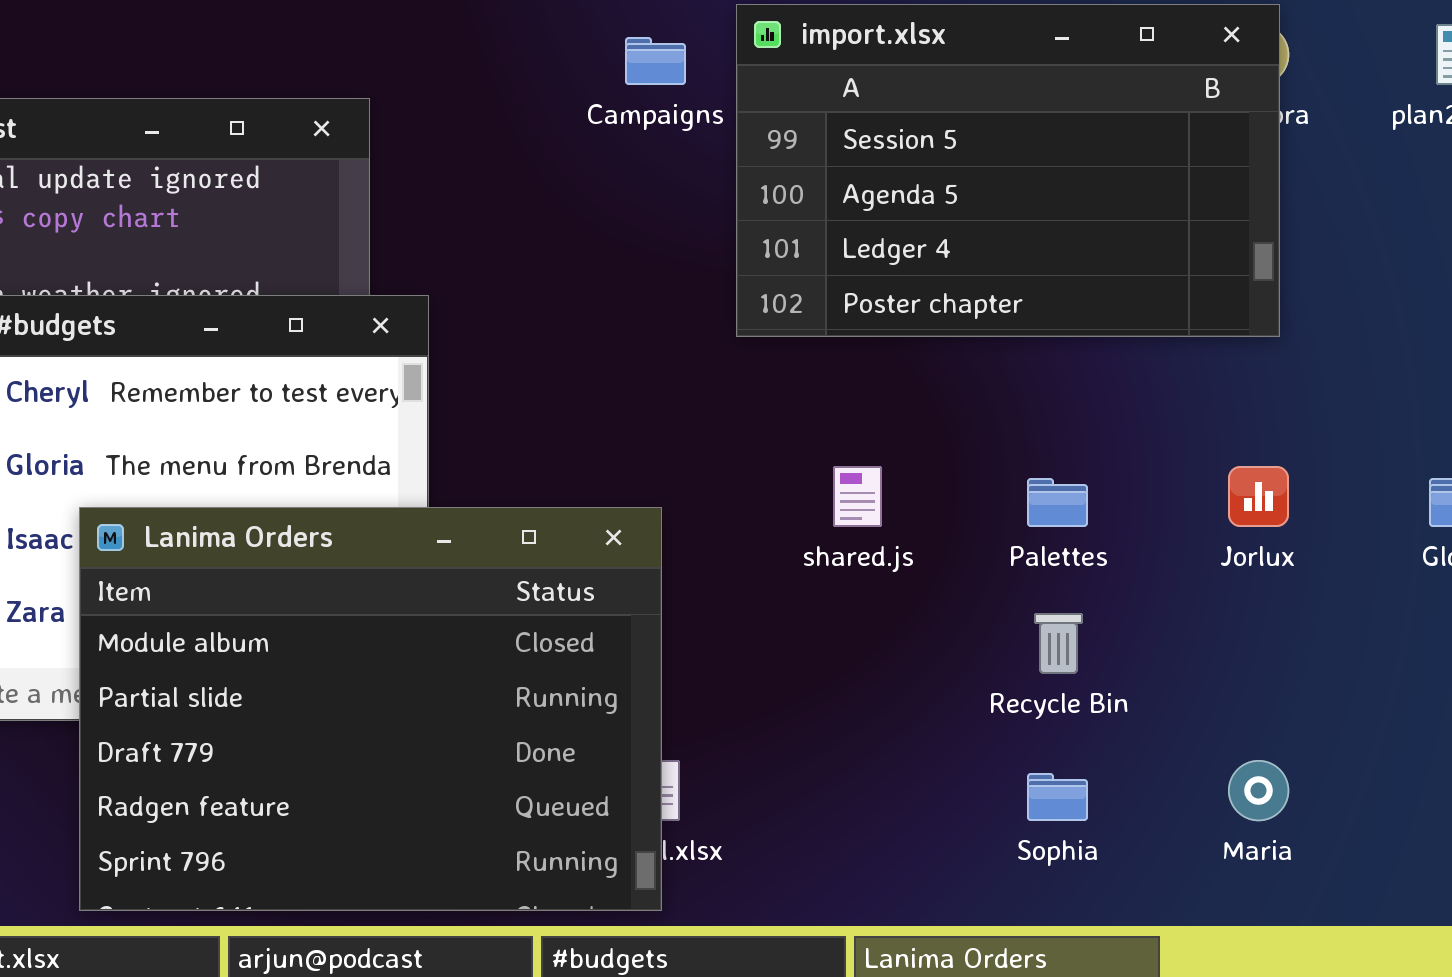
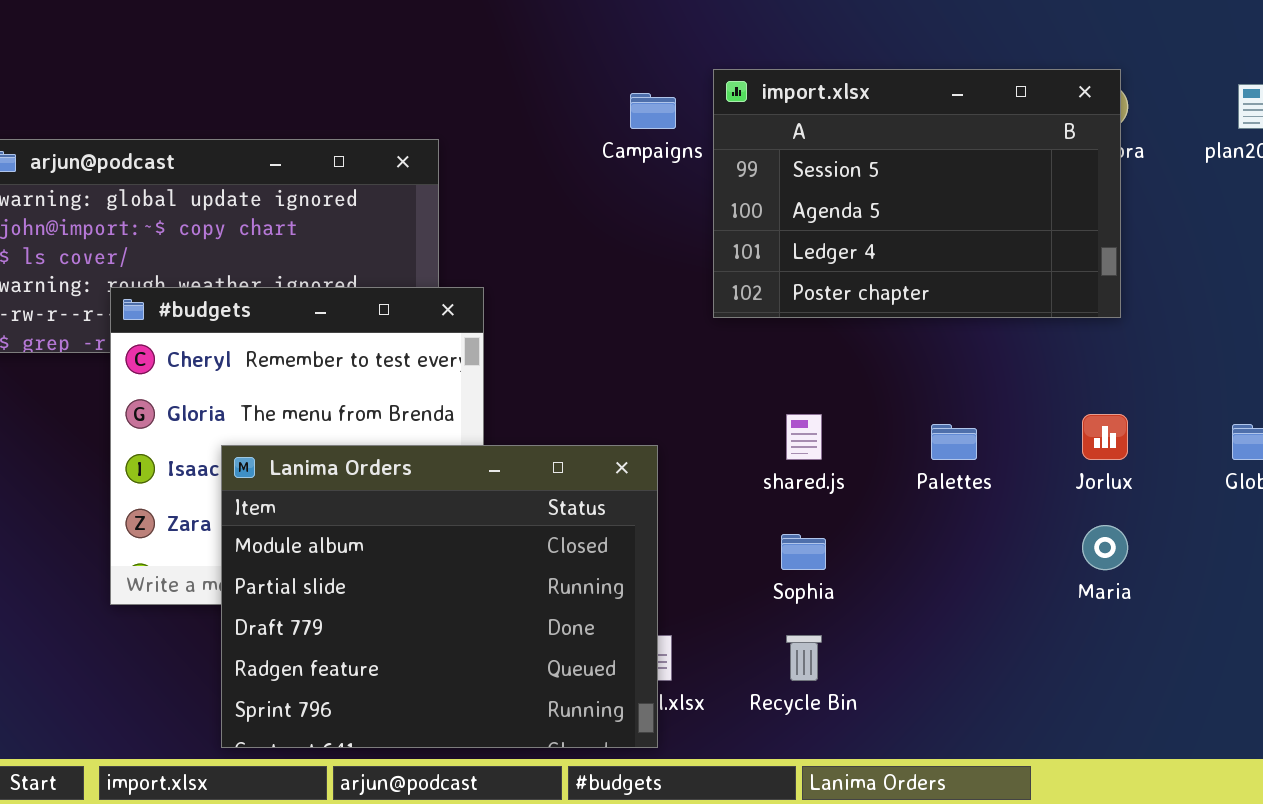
Recycle Bin: [1034,613,1083,674] -> [786,635,822,681], moved
Maria: [1228,760,1289,821] -> [1082,525,1128,570], moved
Sophia: [1027,773,1088,821] -> [781,534,826,570], moved

